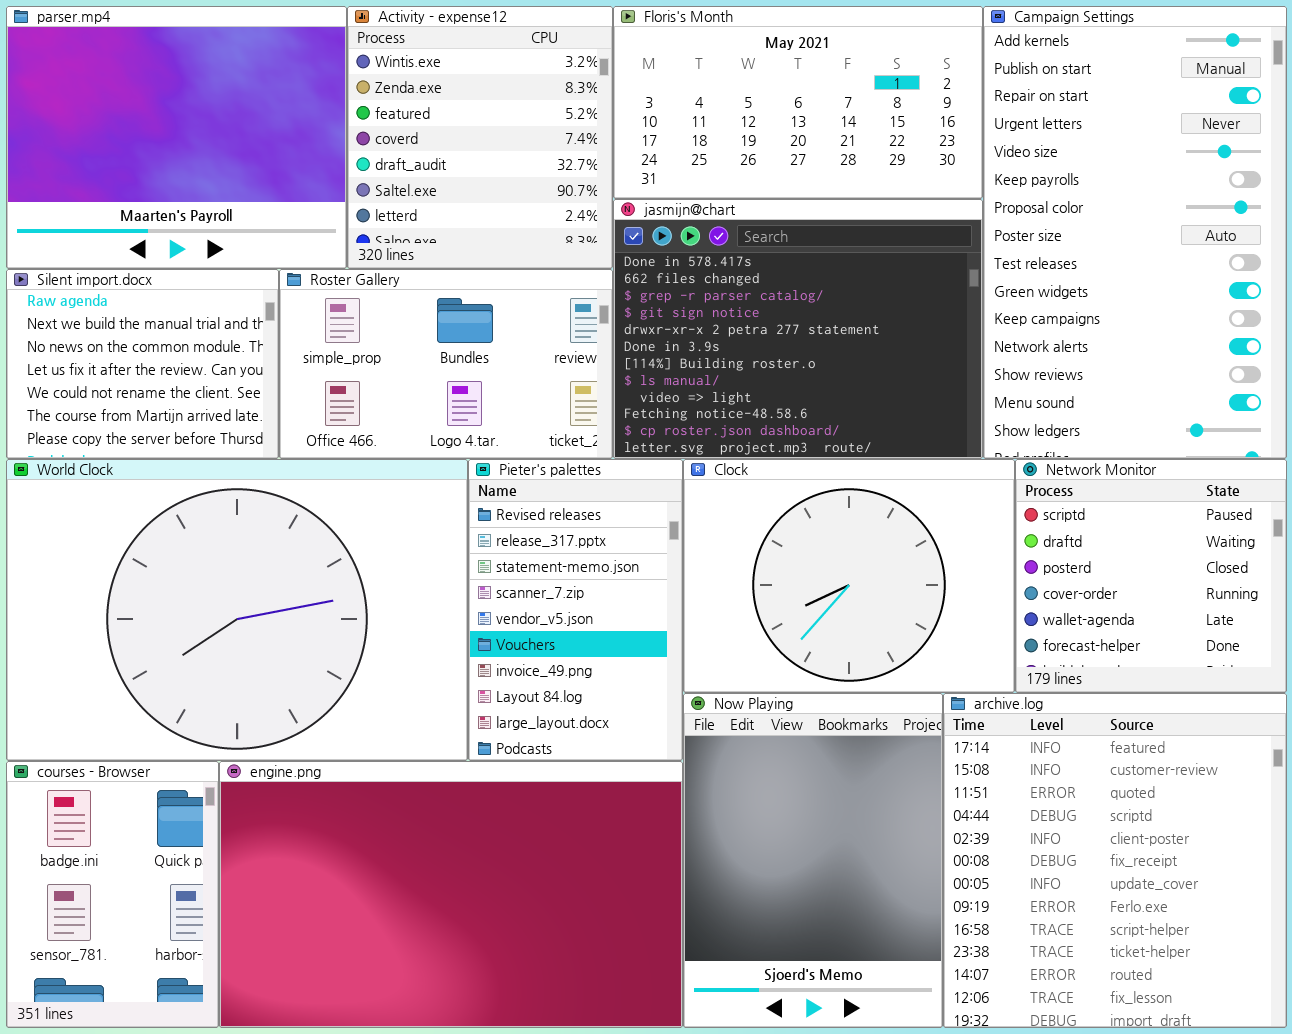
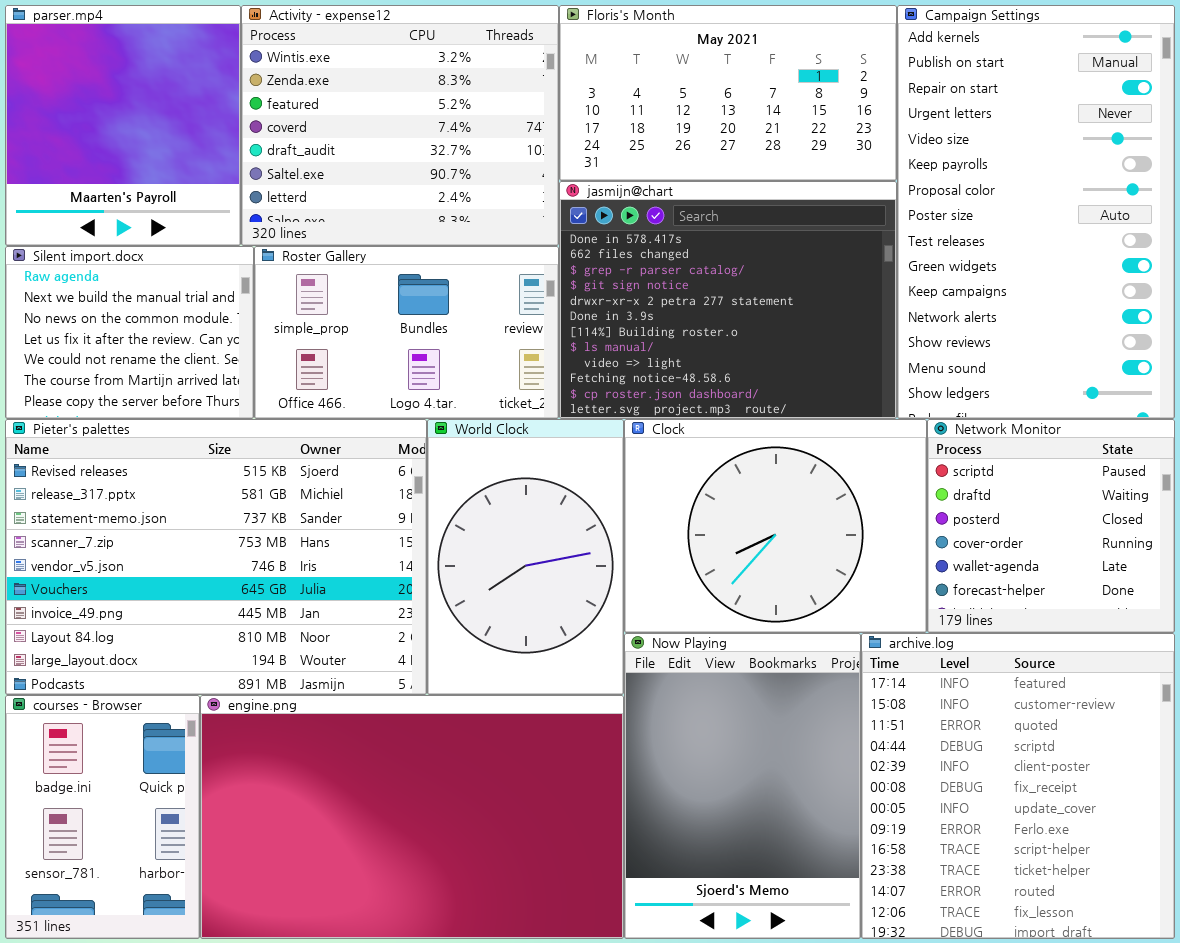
parser.mp4: [6,6,347,269] -> [5,5,241,246], resized
Activity - expense12: [347,6,613,269] -> [241,5,559,246], resized
World Clock: [6,459,468,761] -> [427,419,624,695], moved, resized
Pieter's palettes: [468,459,683,761] -> [5,419,427,695], moved, resized

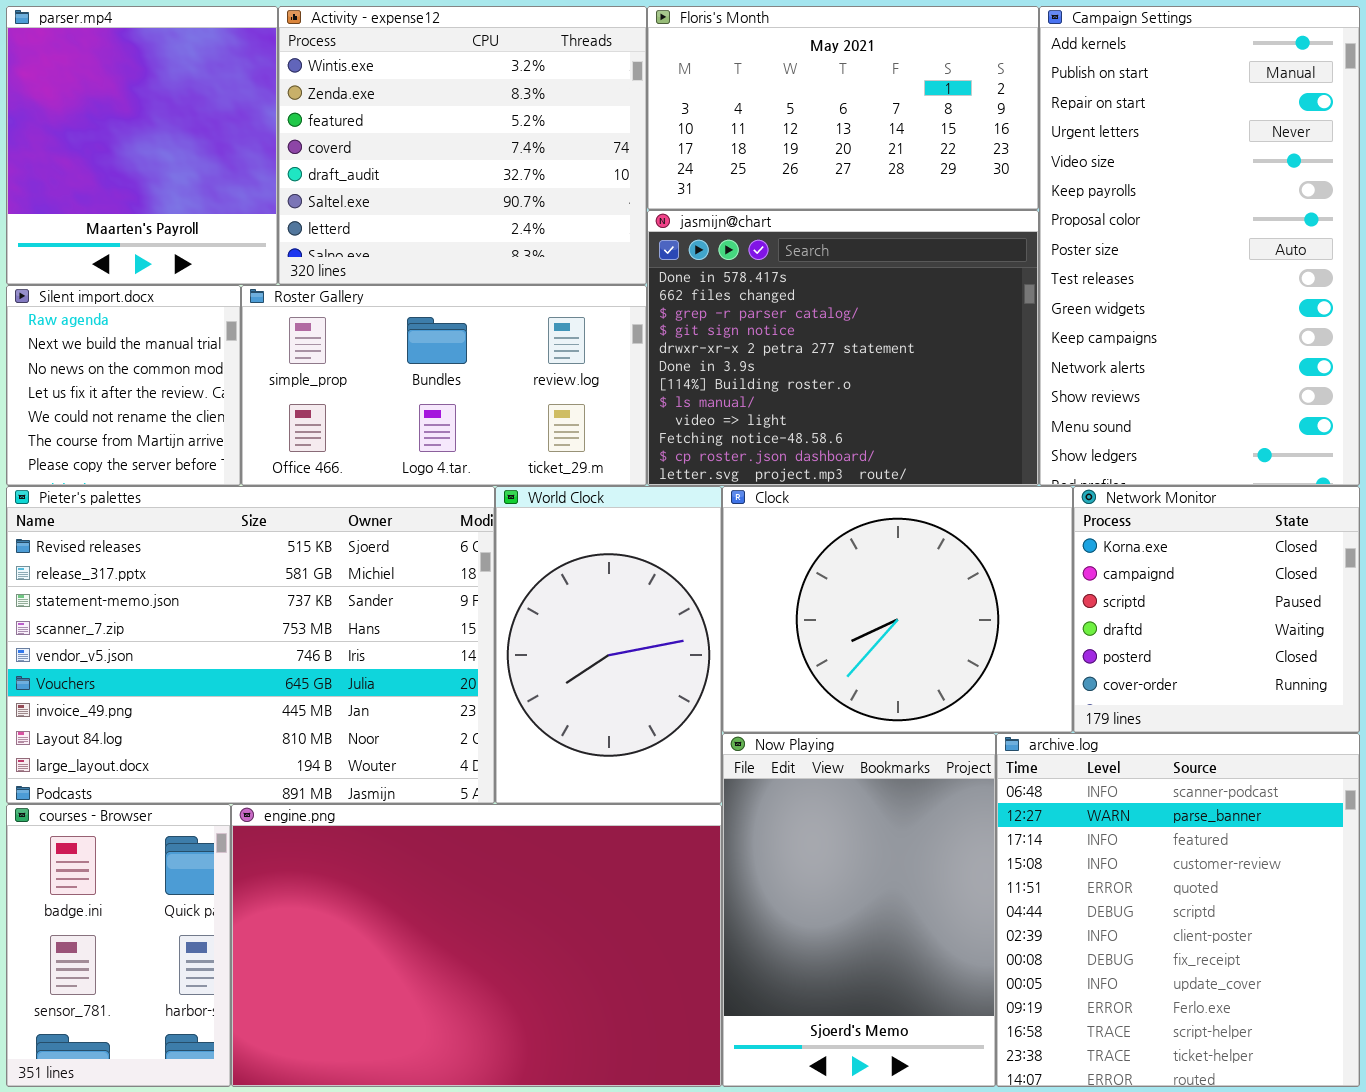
Silent import.docx: [5,246,254,419] -> [6,285,241,486], resized
Roster Gallery: [254,246,559,419] -> [241,285,647,486], resized
Network Monitor: [927,419,1175,633] -> [1073,486,1360,733], scrolled up 2 rows
archive.log: [861,633,1175,939] -> [996,733,1360,1087], scrolled up 2 rows

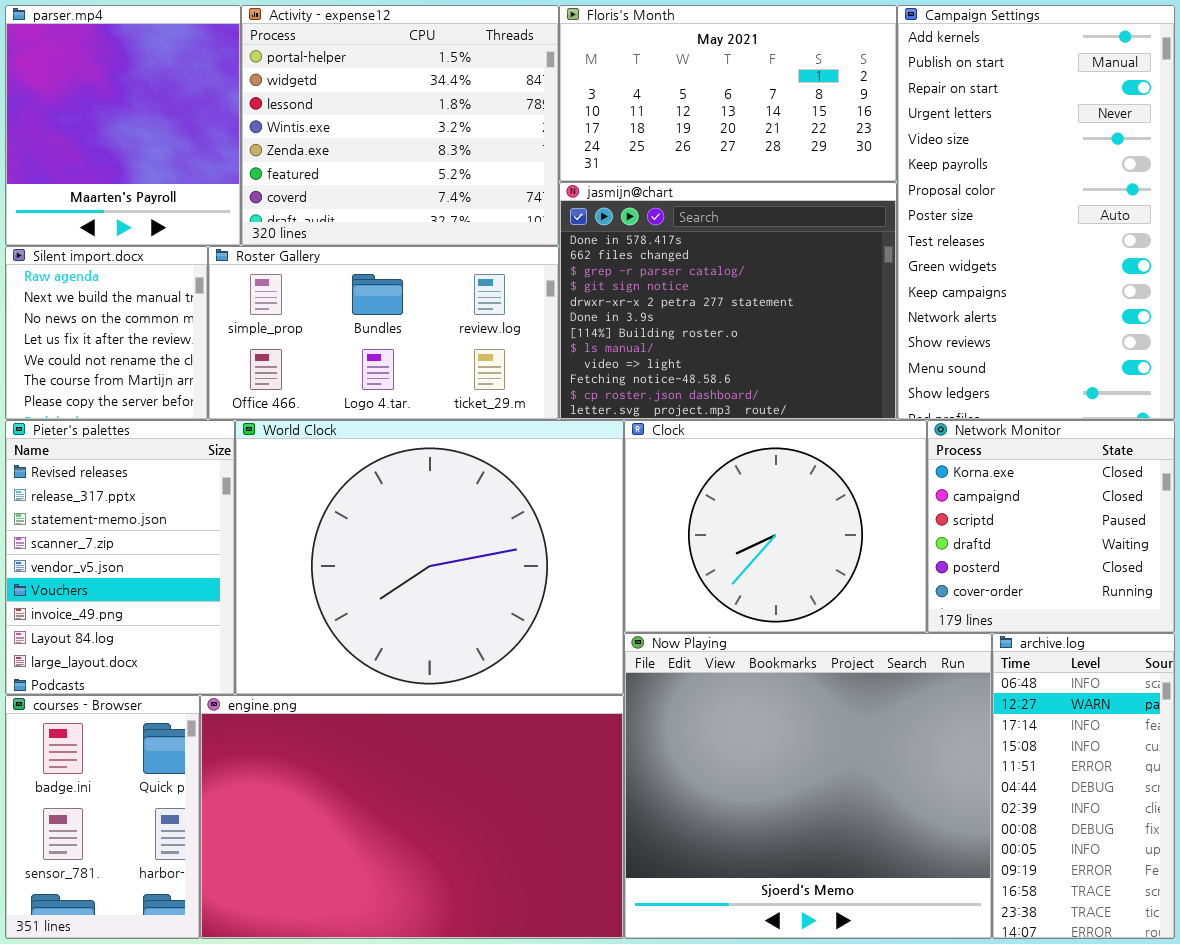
Activity - expense12: [278,6,647,285] -> [241,5,559,246], scrolled up 3 rows
Pieter's palettes: [6,486,495,804] -> [5,420,235,695], resized
World Clock: [495,486,722,804] -> [235,420,624,695], resized
Now Playing: [722,733,996,1087] -> [624,633,992,939], resized
archive.log: [996,733,1360,1087] -> [992,633,1175,939], resized

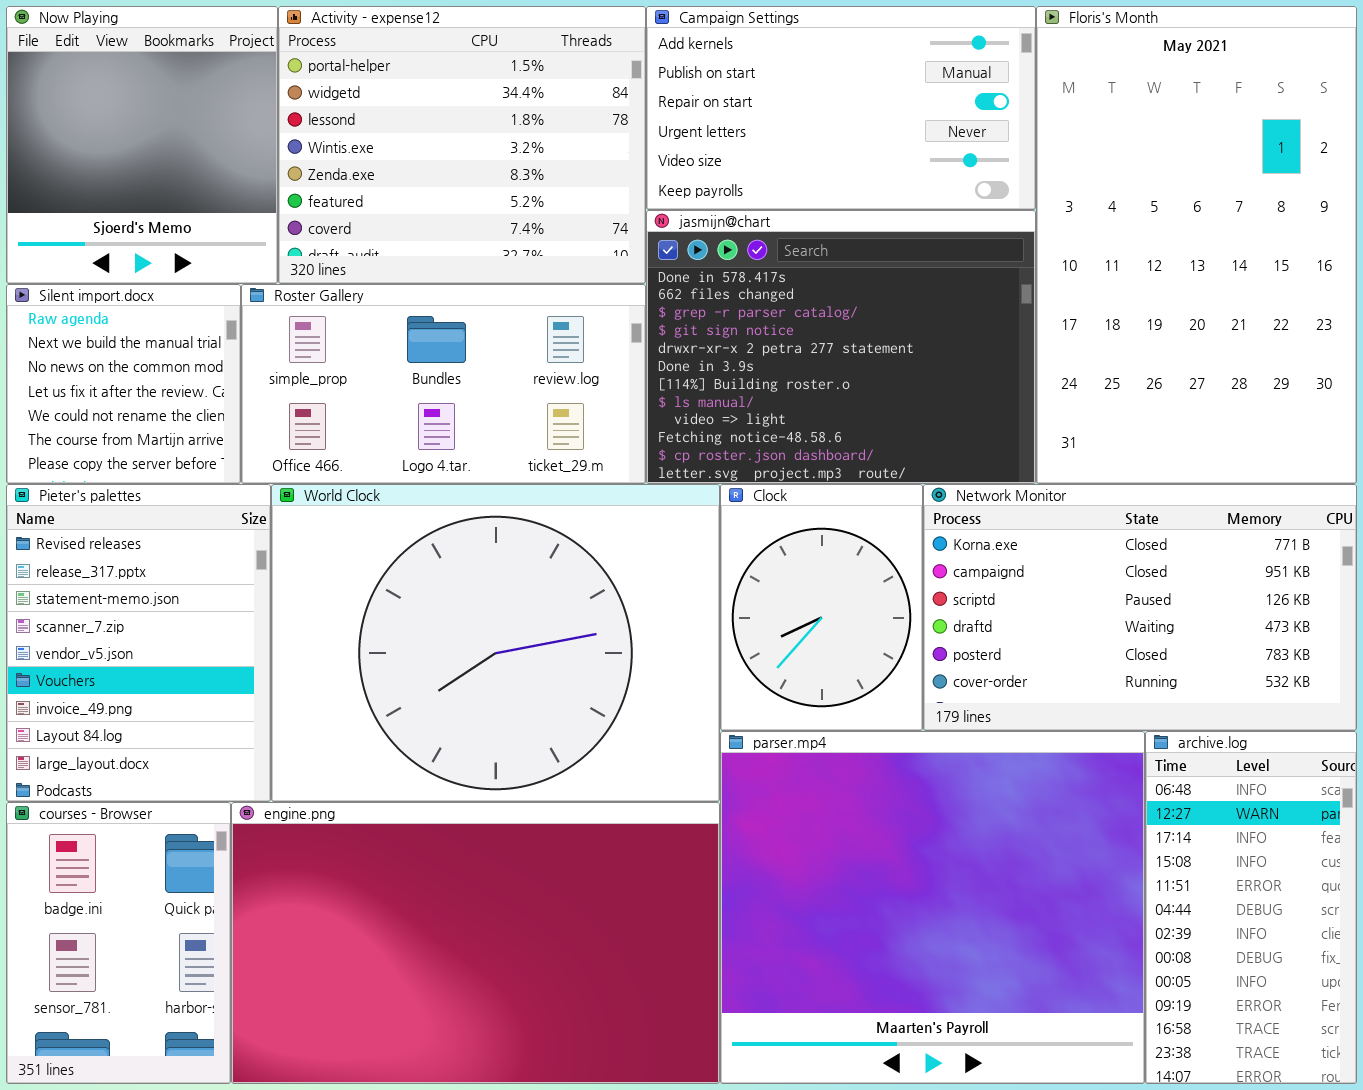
parser.mp4: [5,5,241,246] -> [720,731,1145,1084], moved, resized
Floris's Month: [559,5,897,182] -> [1036,6,1357,484], moved, resized
Campaign Settings: [897,5,1175,420] -> [646,6,1036,210], moved, resized
Clock: [624,420,927,633] -> [720,484,923,731], resized
Network Monitor: [927,420,1175,633] -> [923,484,1357,731], resized
Now Playing: [624,633,992,939] -> [6,6,278,284], moved, resized

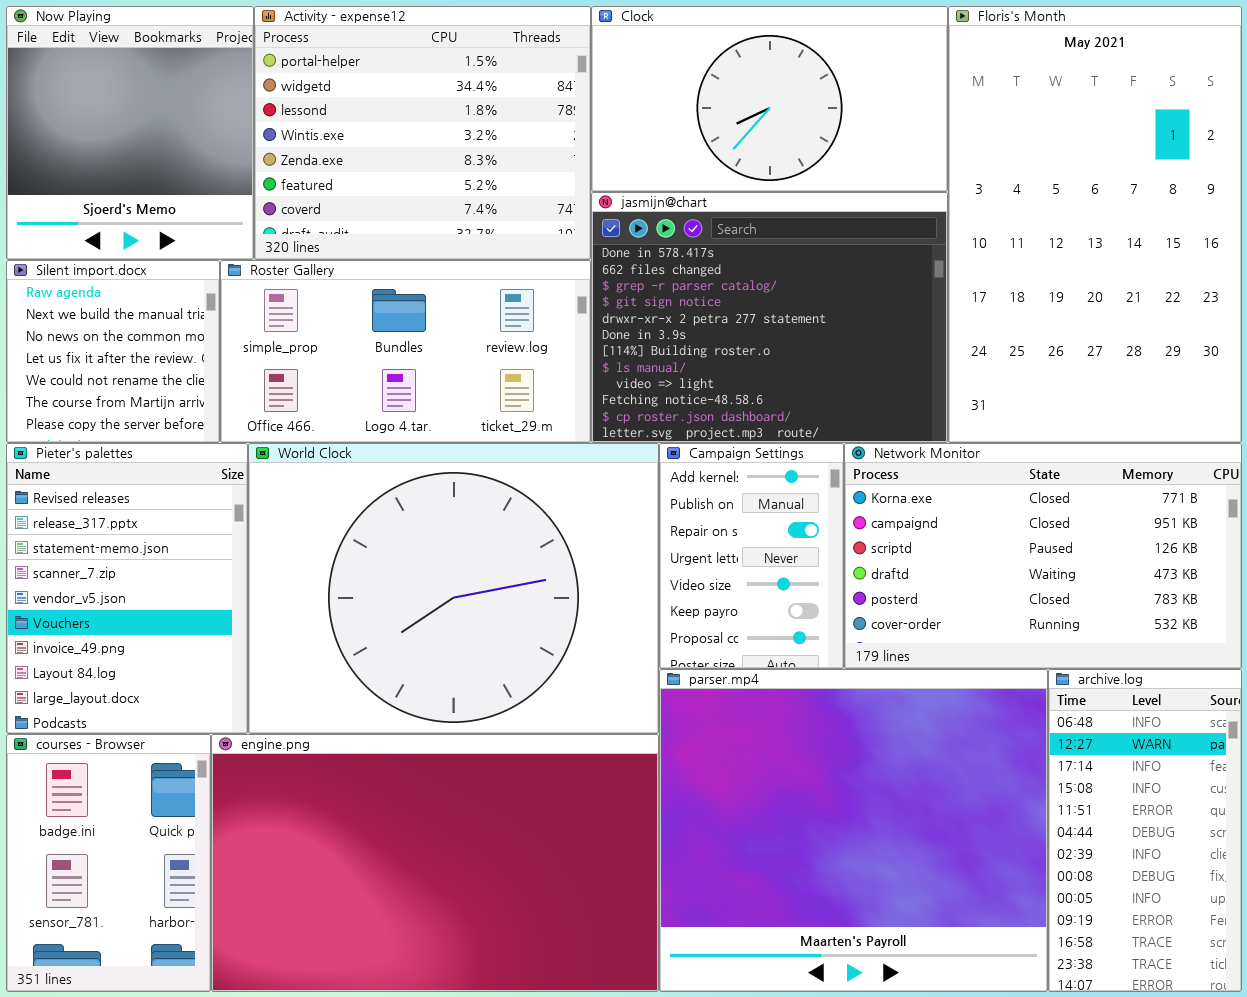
Campaign Settings: [646,6,1036,210] -> [659,443,844,669], moved, resized
Clock: [720,484,923,731] -> [591,6,948,192], moved, resized

